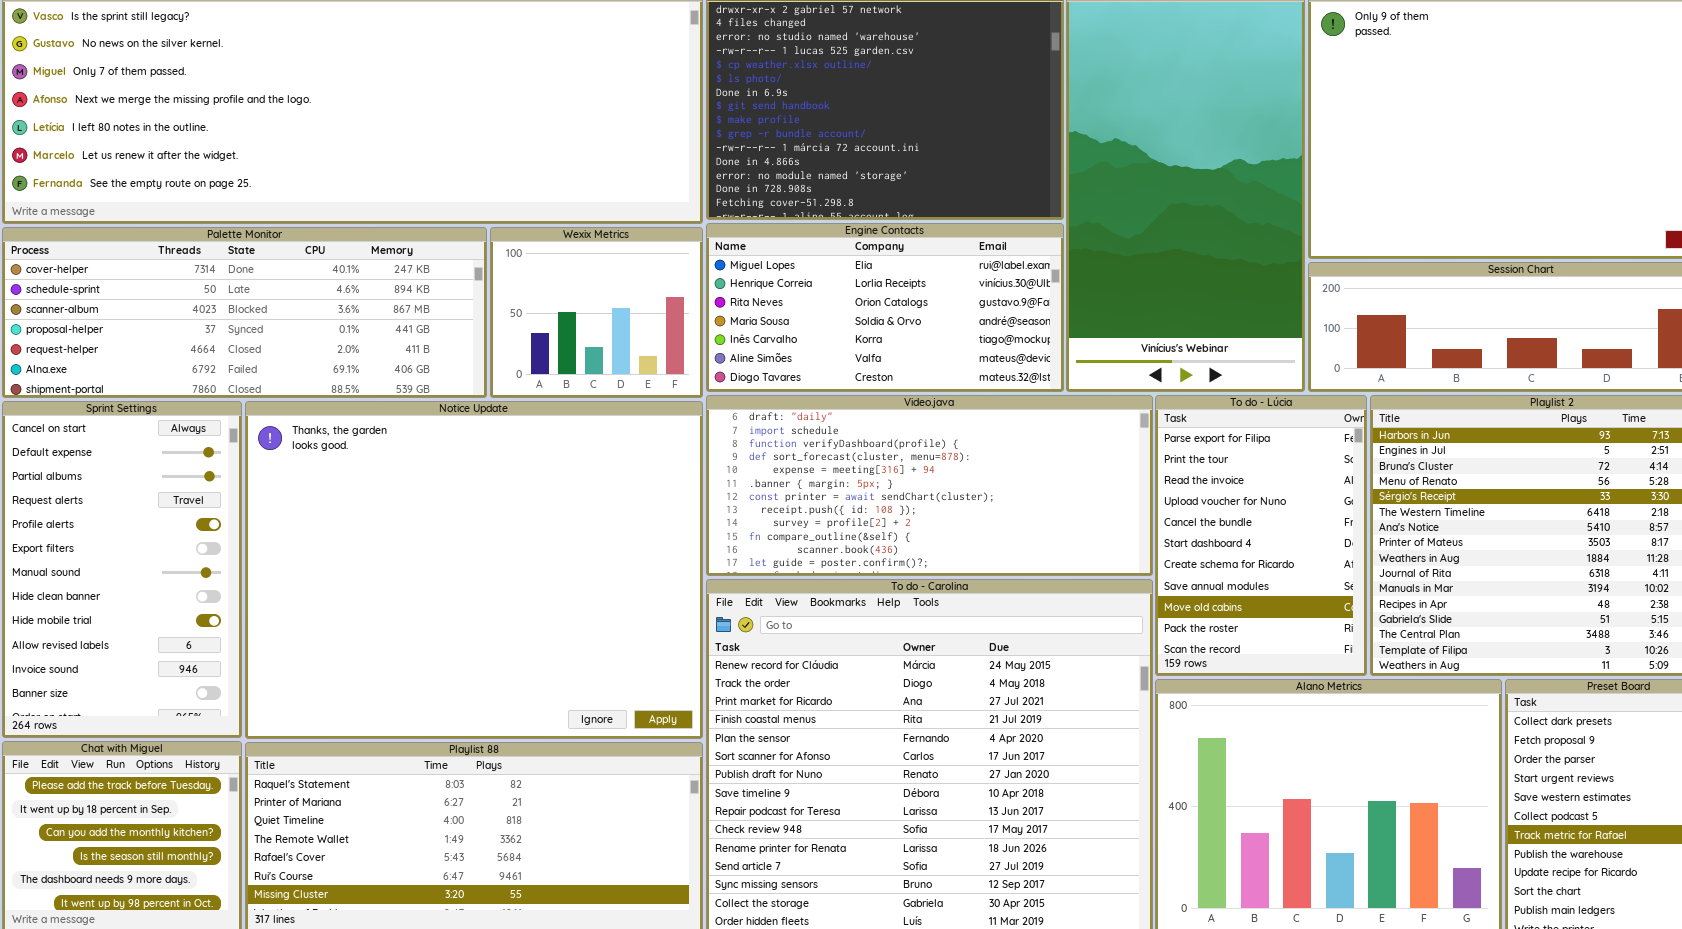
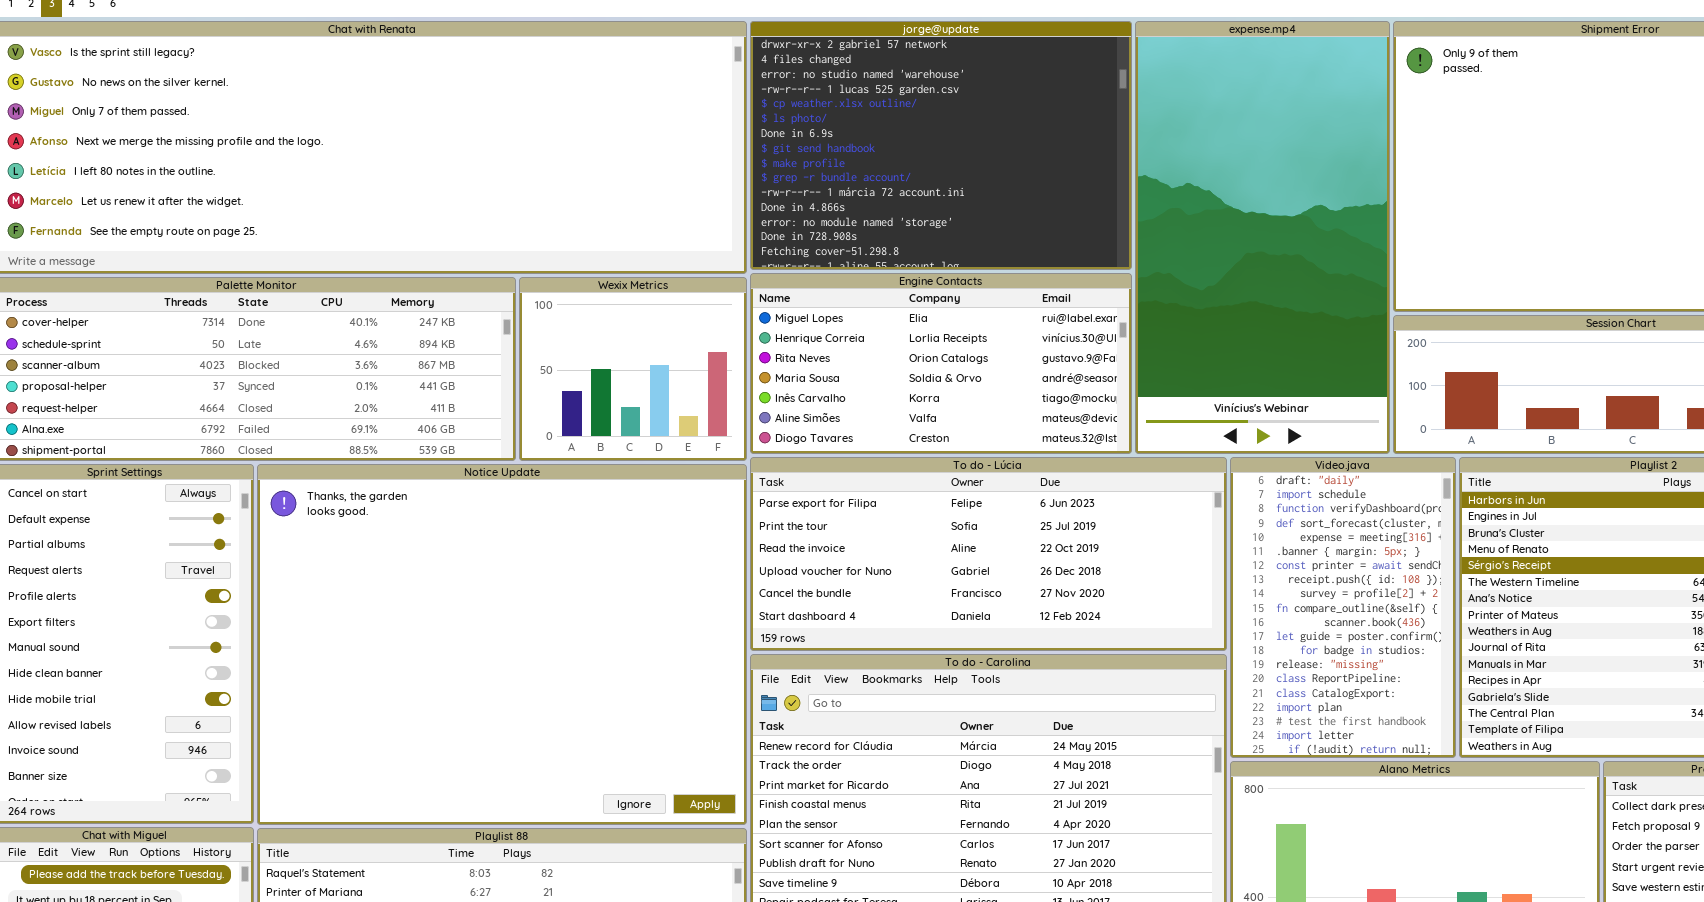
Video.java: [706,395,1153,576] -> [1230,457,1456,758], moved, resized
To do - Lúcia: [1155,395,1367,676] -> [750,457,1227,651], moved, resized

